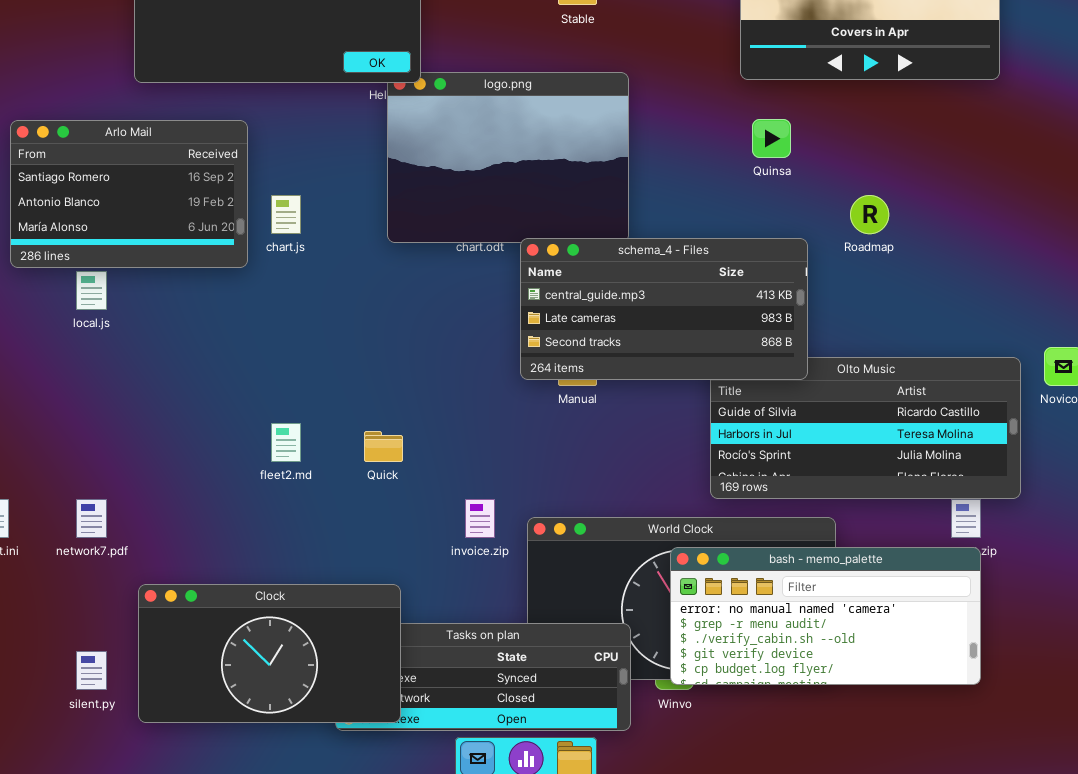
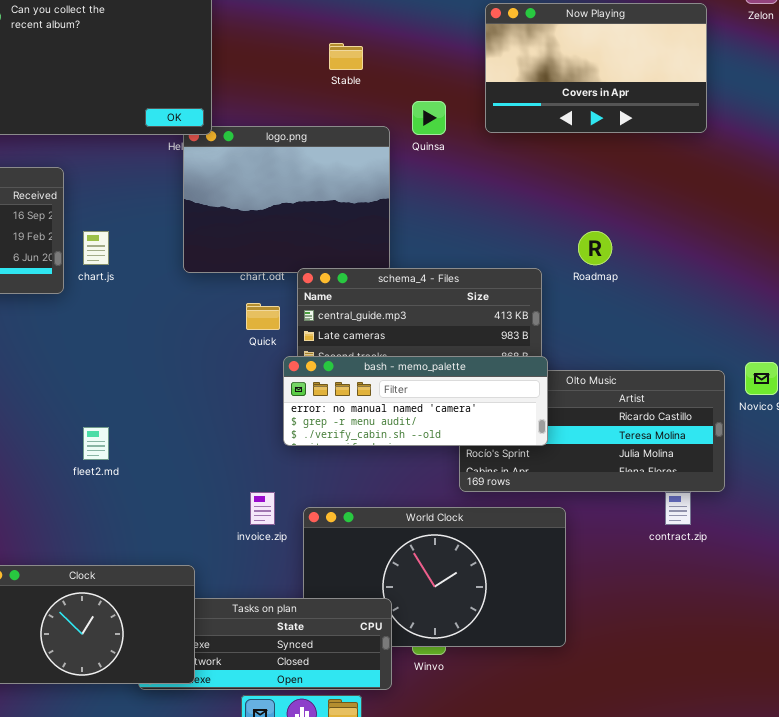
Quinsa: [752,119,791,158] -> [412,101,446,135], moved
Quick: [364,431,403,462] -> [246,303,280,330], moved
bash - memo_palette: [670,547,981,685] -> [283,356,548,446], moved, resized

